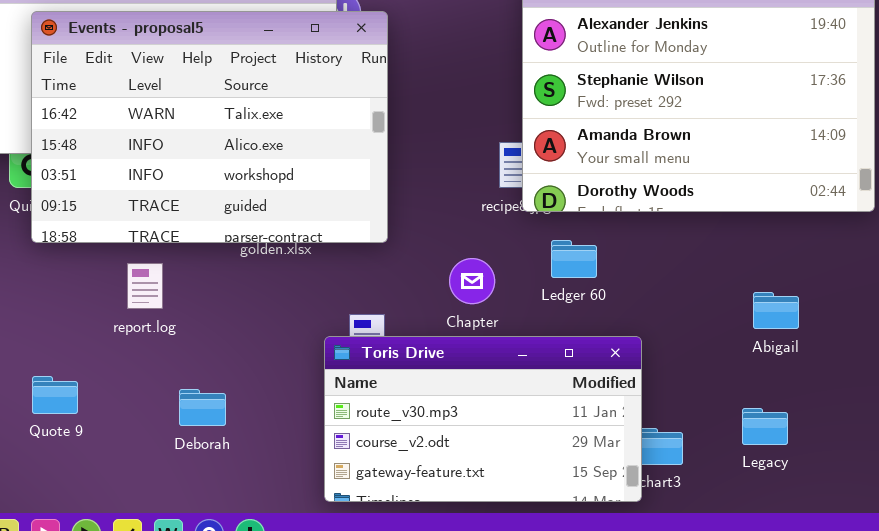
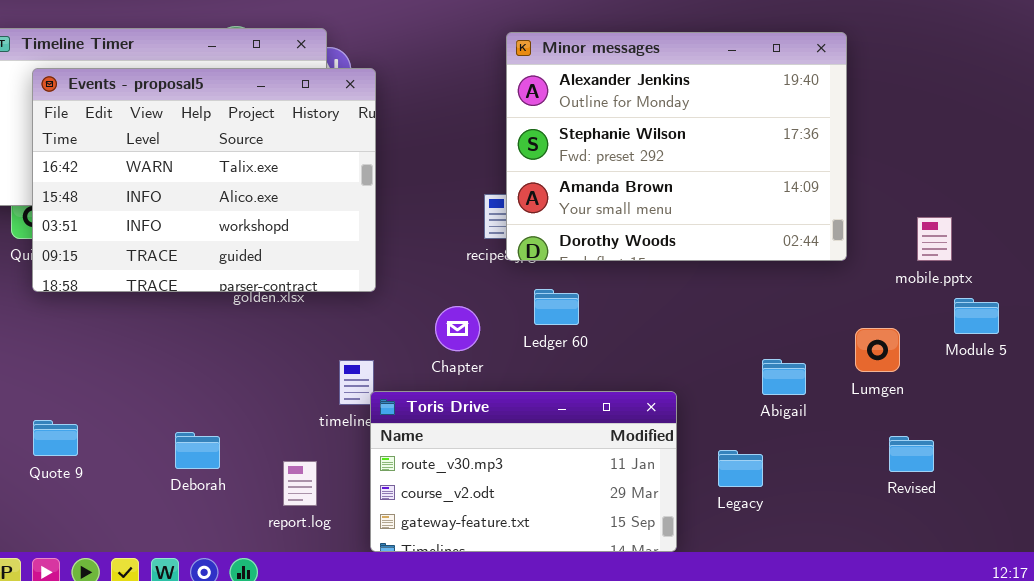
report.log: [127,263,163,309] -> [283,461,317,506], moved
Abigail: [753,292,799,329] -> [762,359,806,395], moved
Toris Drive: [324,336,642,502] -> [370,391,677,552], moved

